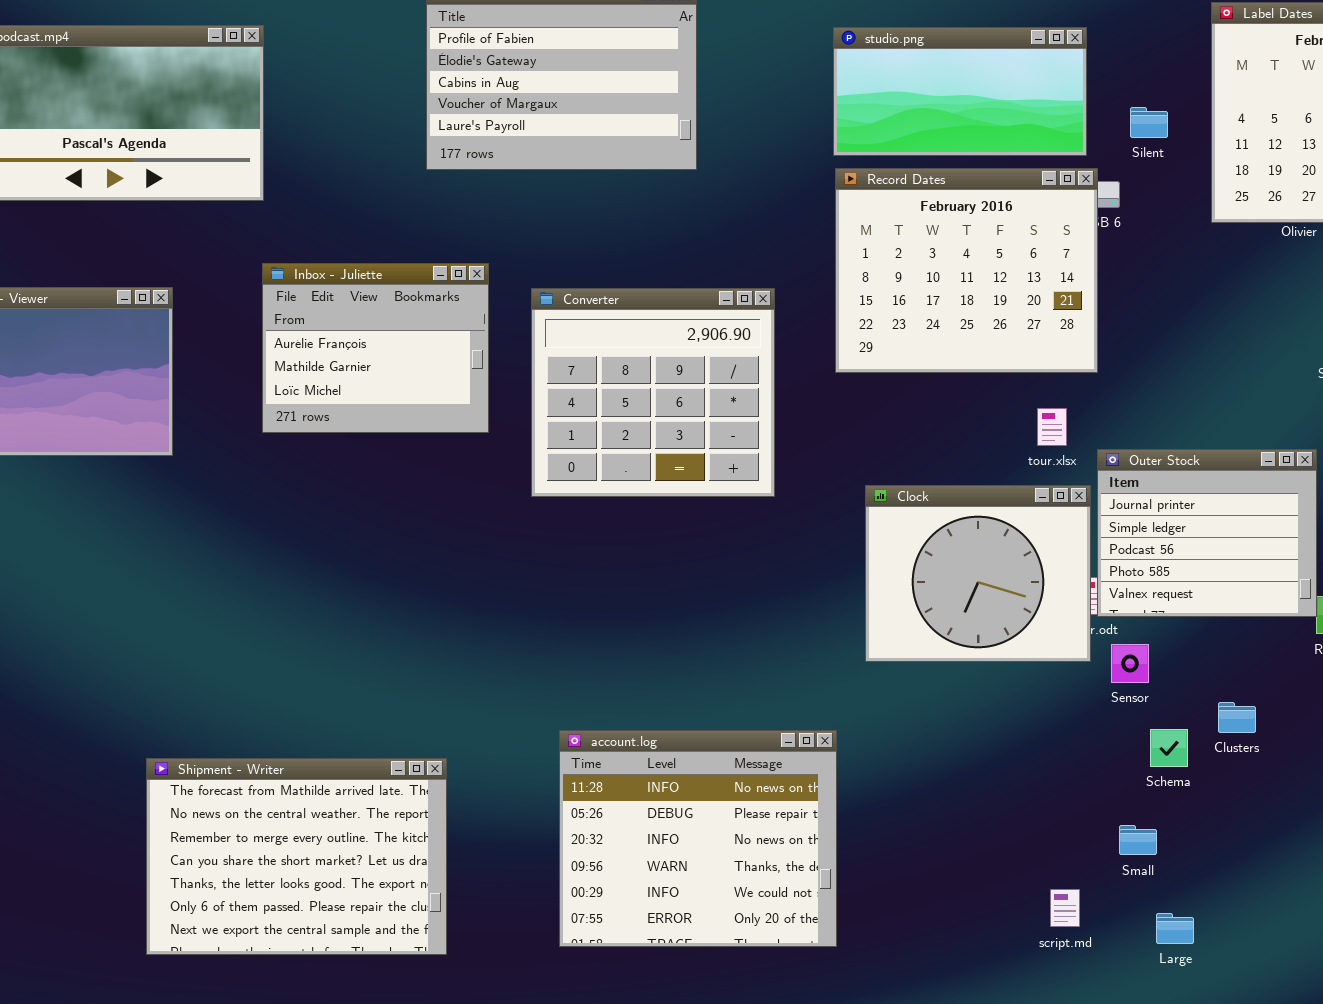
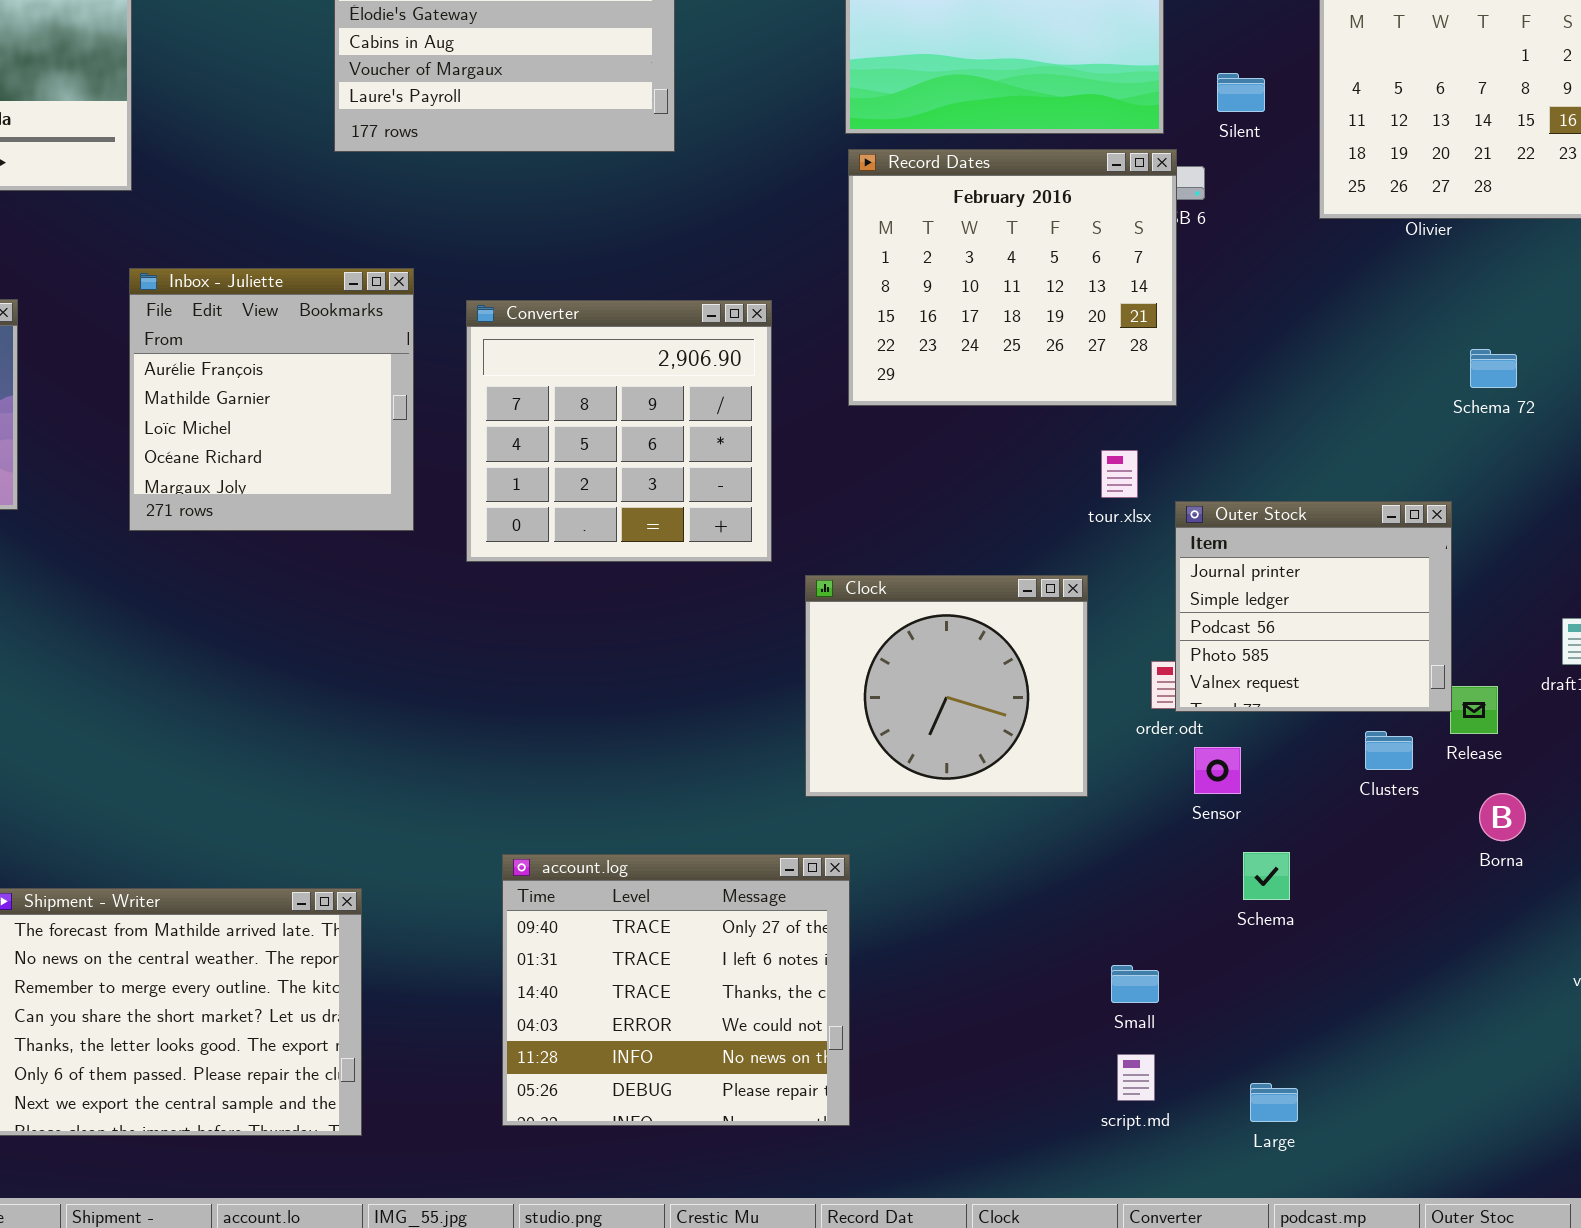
Inbox - Juliette: [262,263,489,433] -> [129,268,414,531], resized
Clock: [865,485,1091,662] -> [805,575,1088,797], moved
Clusters: [1218,702,1256,733] -> [1365,731,1413,770], moved
account.log: [559,730,837,947] -> [502,854,850,1126], scrolled up 4 rows
Small: [1119,825,1157,855] -> [1111,965,1159,1003], moved

